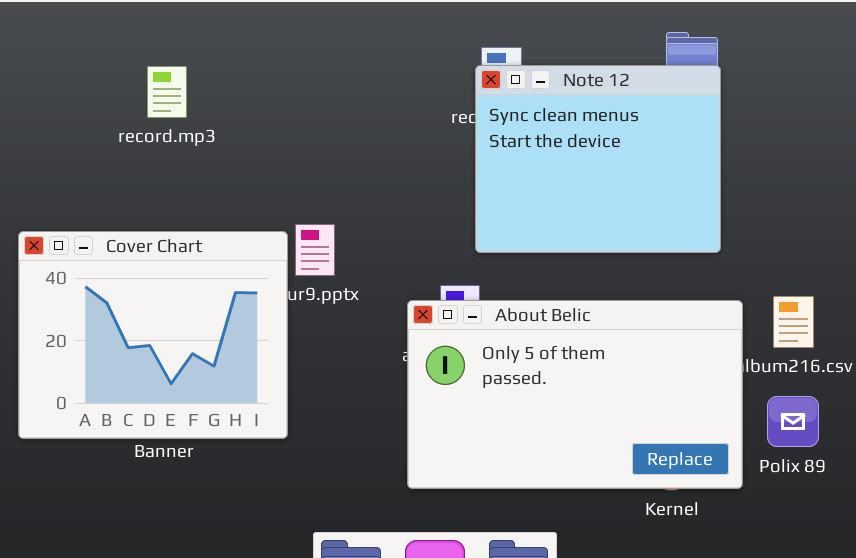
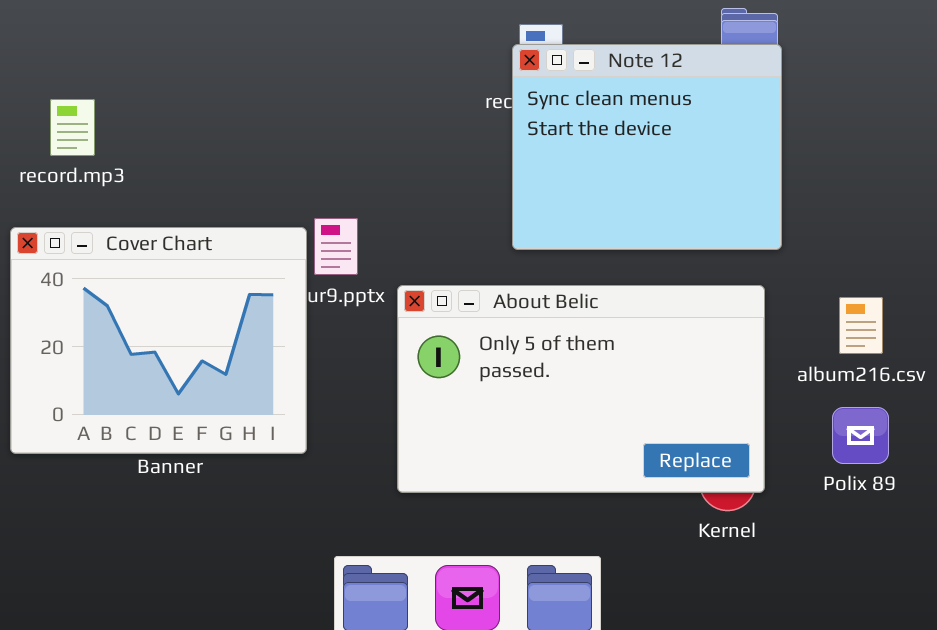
record.mp3: [147,66,187,118] -> [50,99,95,156], moved
About Belic: [407,300,743,489] -> [397,285,765,493], moved

